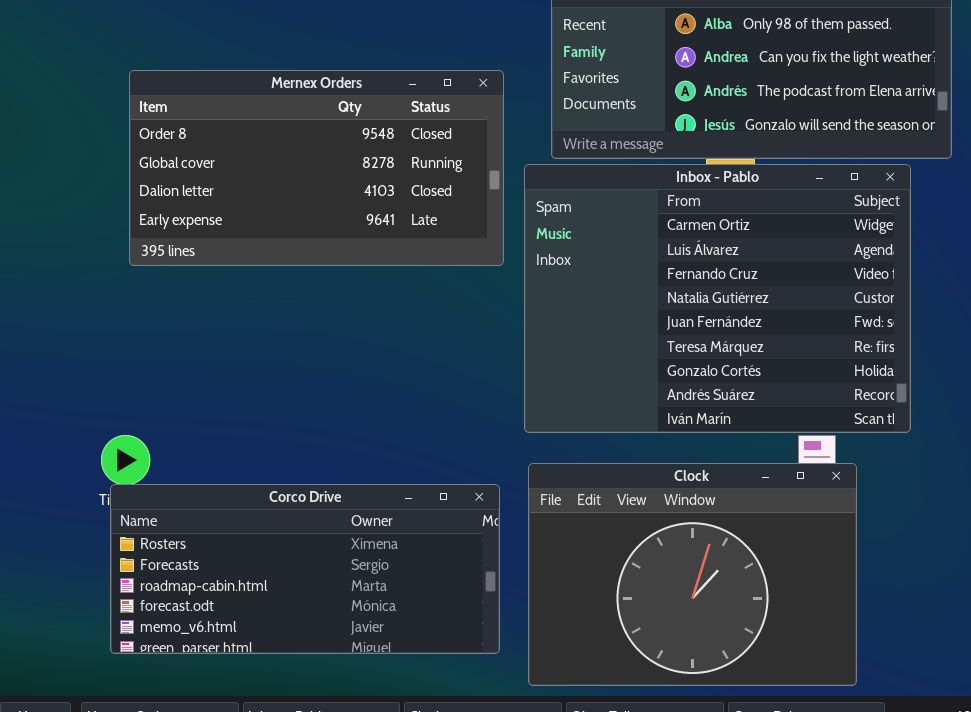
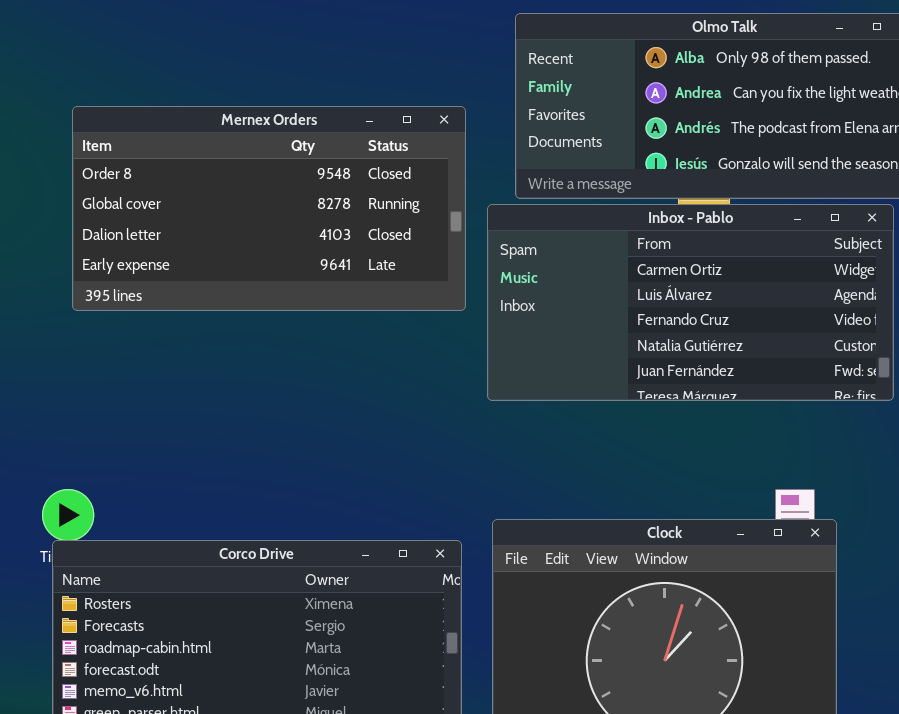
Inbox - Pablo: [524,164,911,433] -> [487,204,894,401], resized

